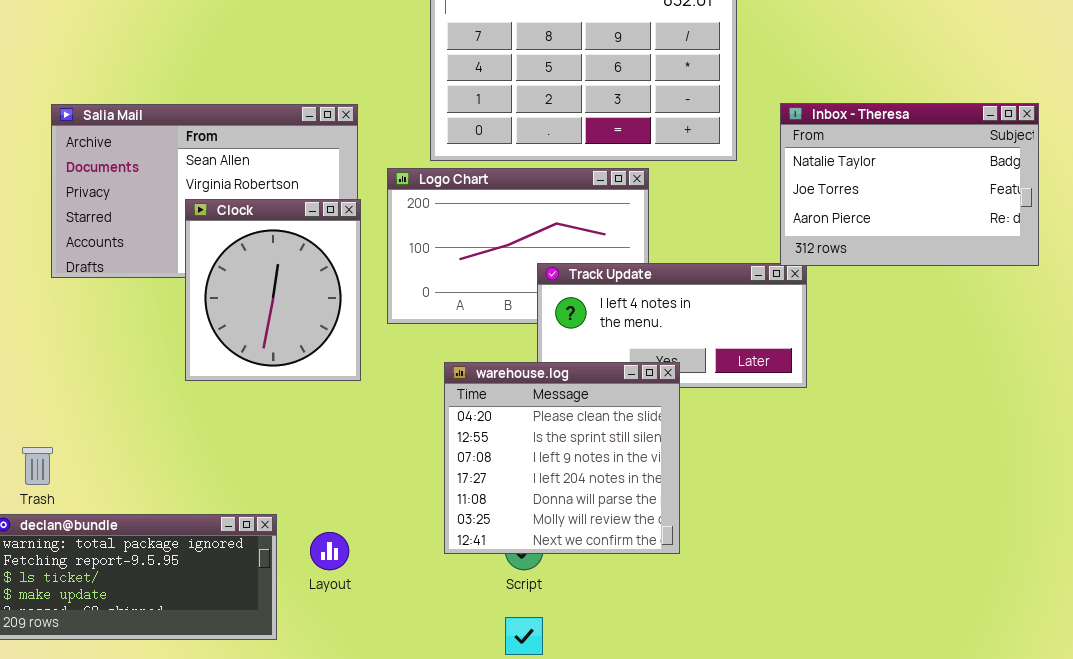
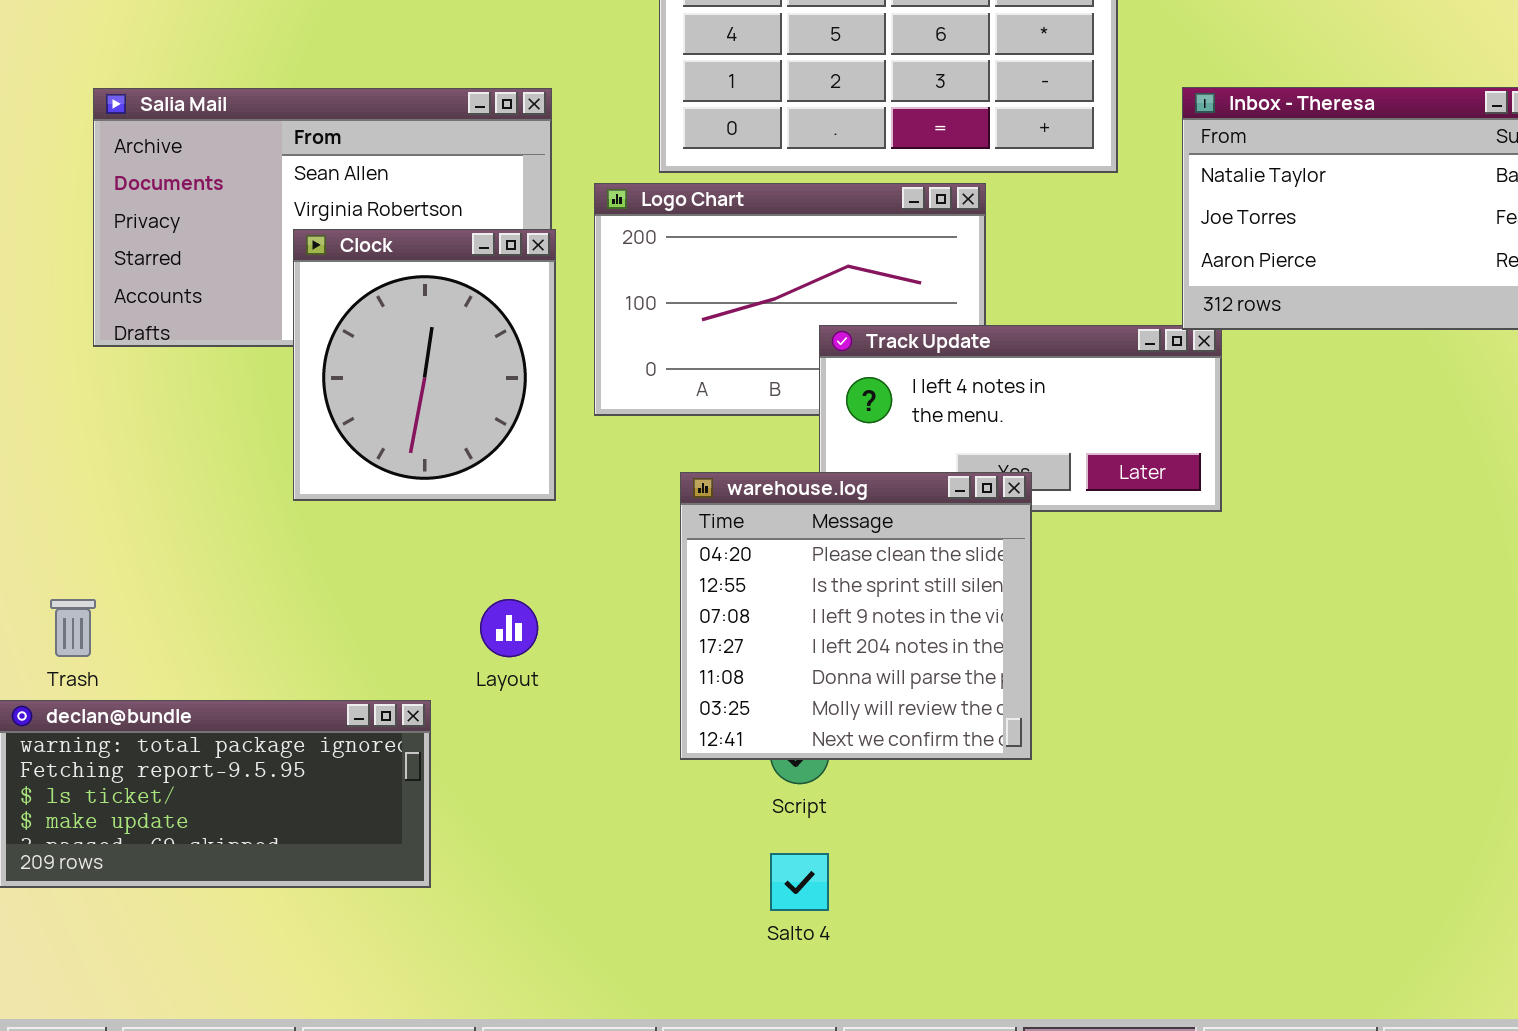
Layout: [310,532,349,570] -> [480,599,538,657], moved

